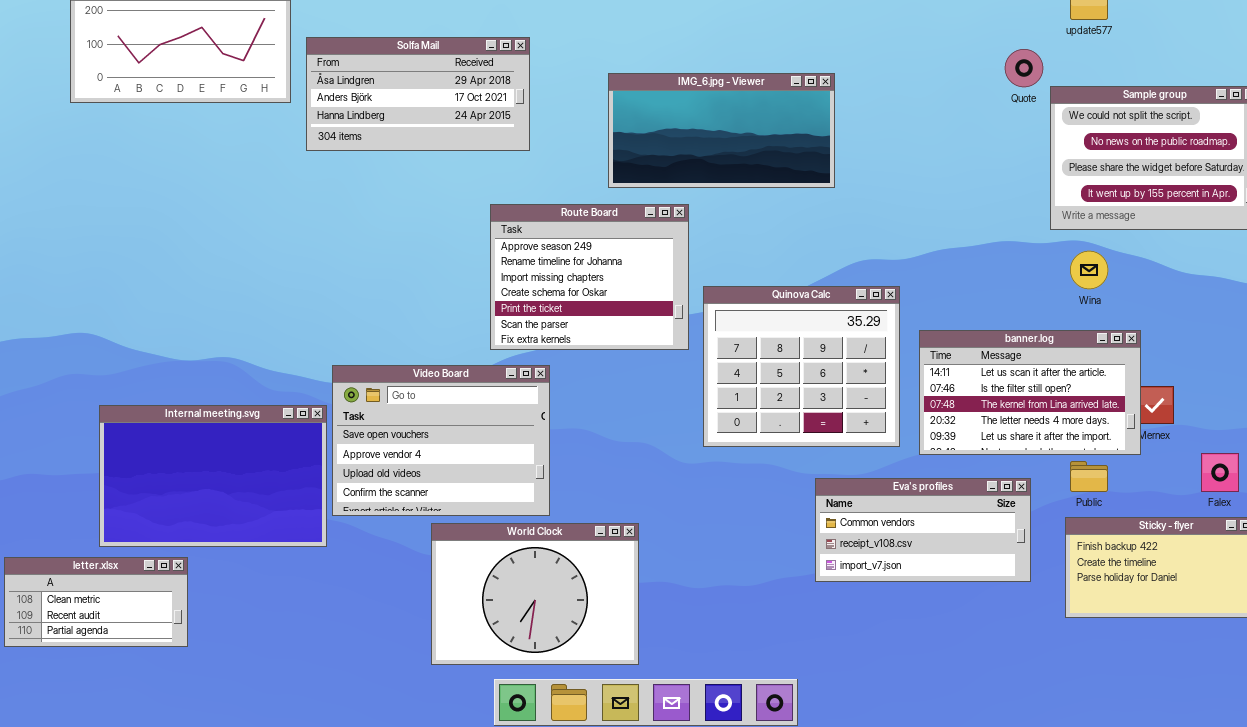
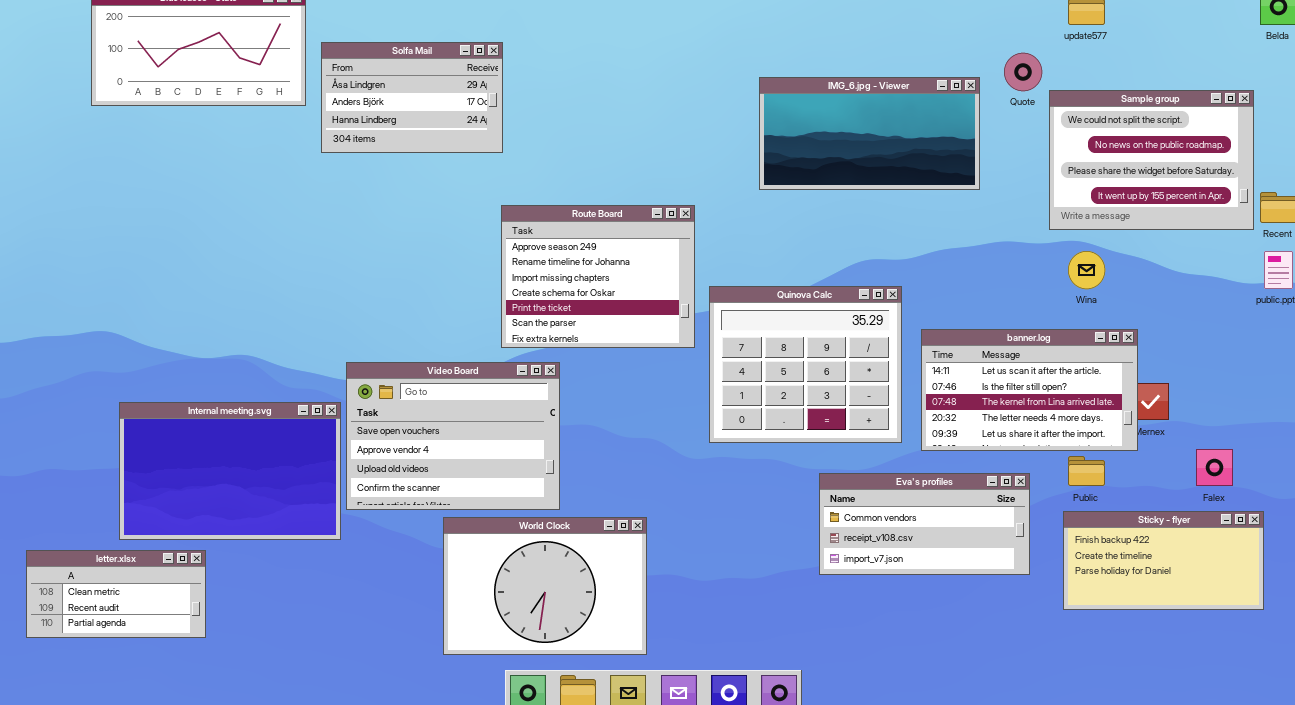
Solfa Mail: [306,37,530,151] -> [321,42,503,153], resized
IMG_6.jpg - Viewer: [608,73,835,188] -> [759,77,980,190], moved

